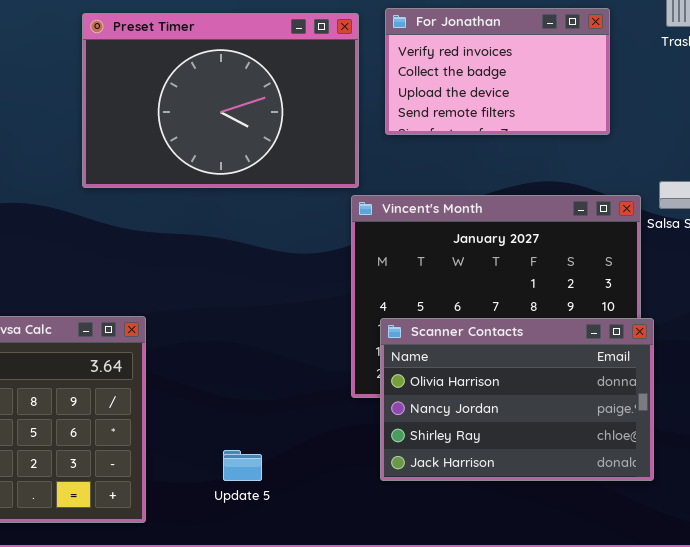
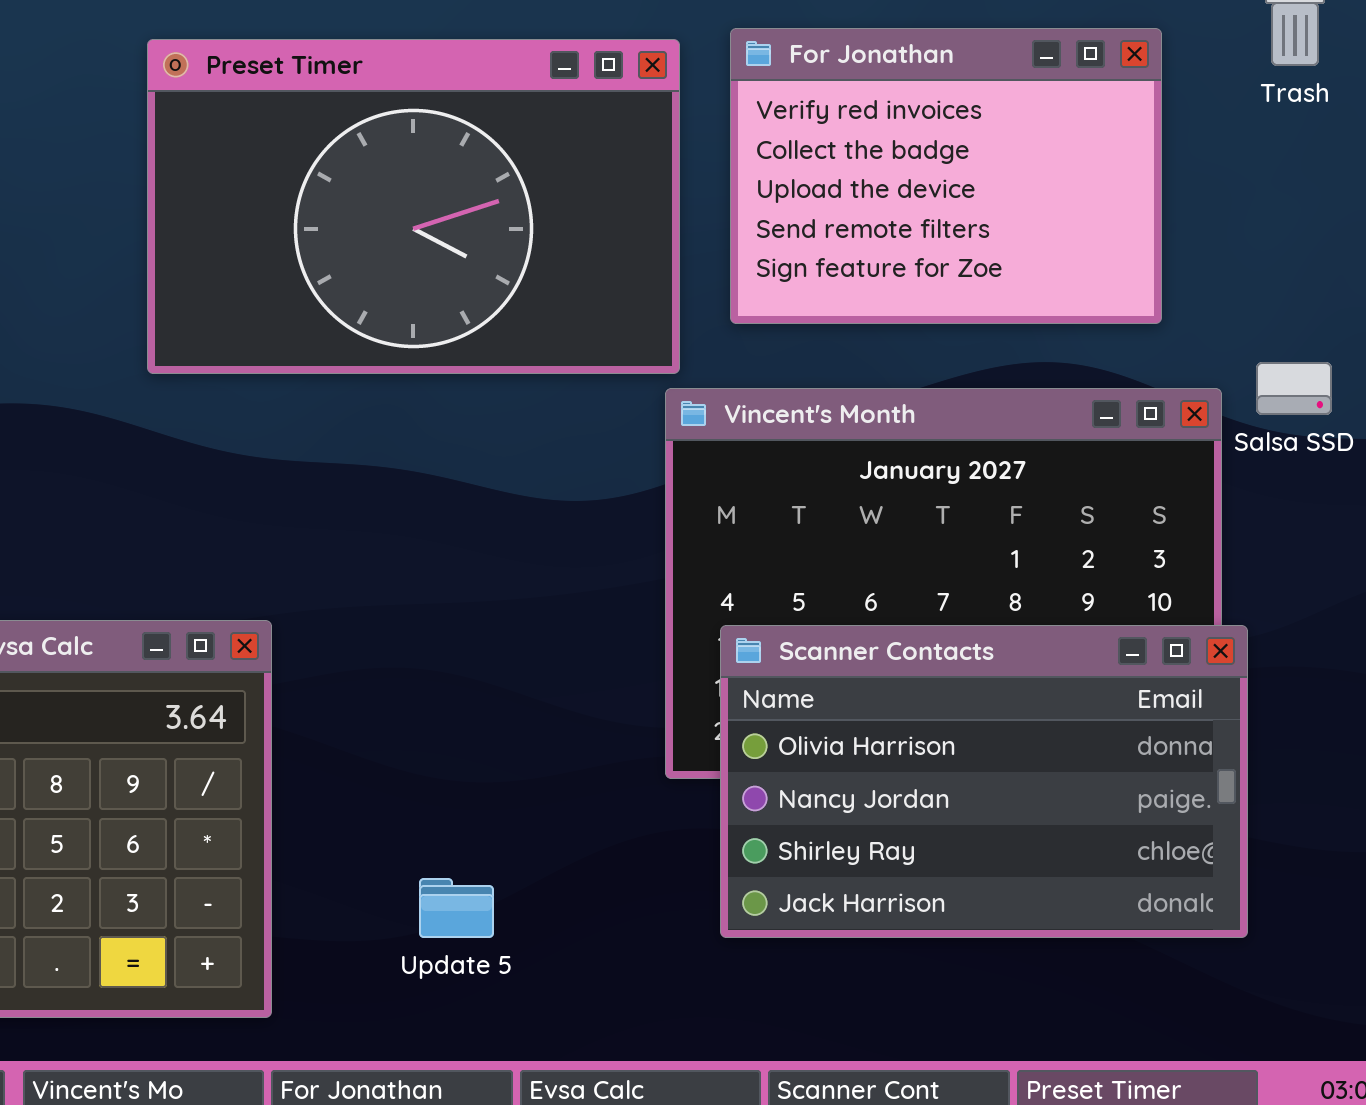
For Jonathan: [385,8,610,135] -> [730,28,1162,324], resized

